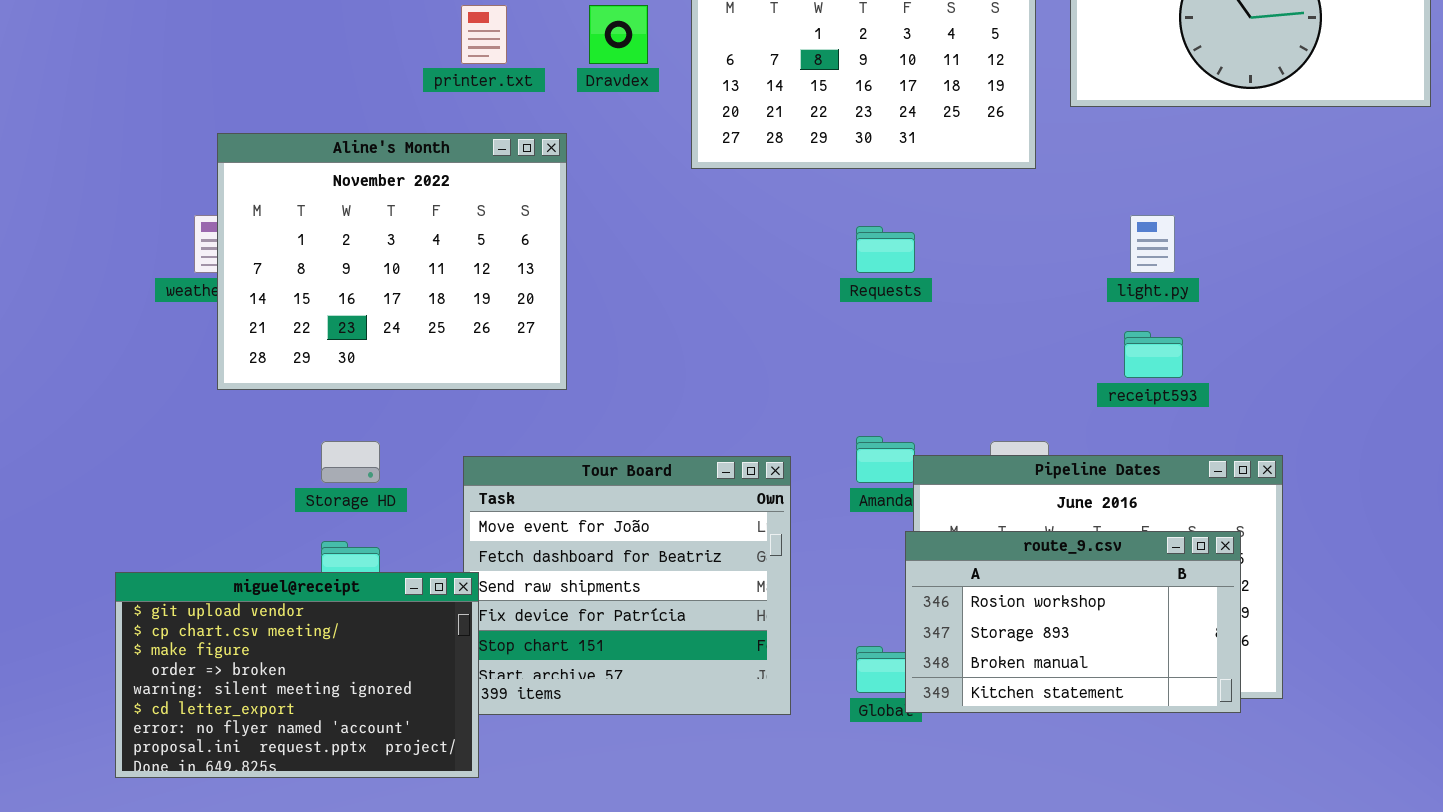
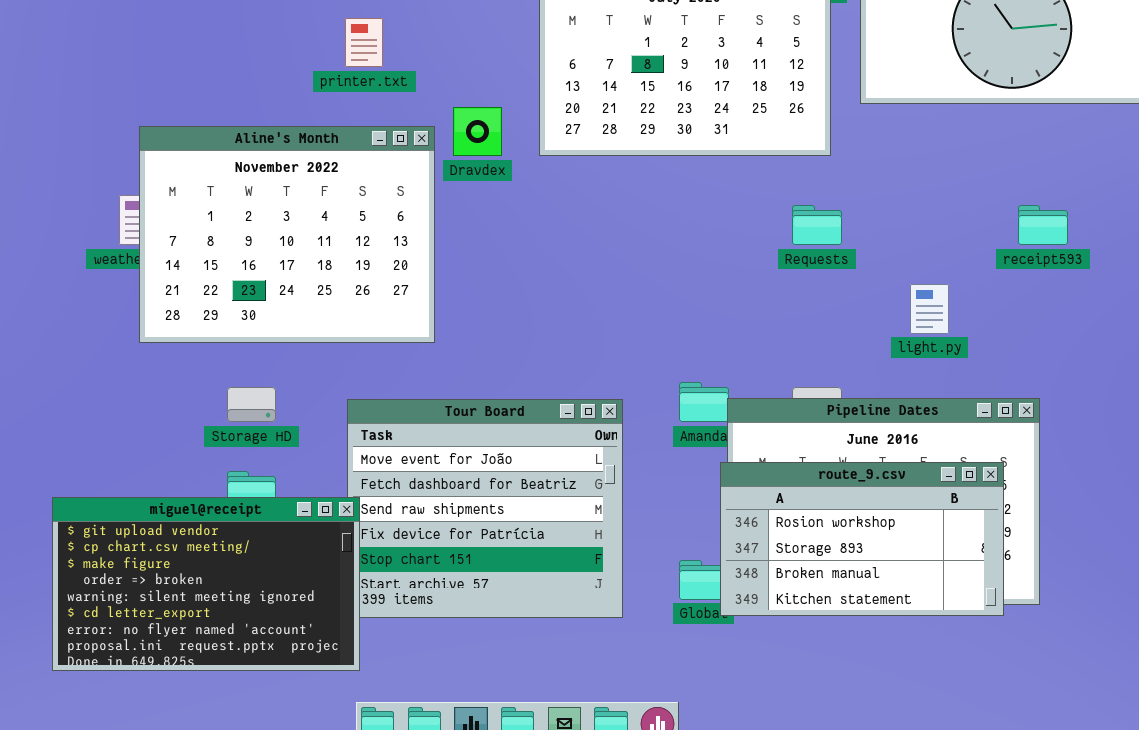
Dravdex: [589,5,648,64] -> [453,107,502,156], moved
light.py: [1130,215,1175,273] -> [910,284,949,334], moved
Requests: [856,226,915,273] -> [792,205,842,245], moved
receipt593: [1124,331,1183,378] -> [1018,205,1068,245], moved

